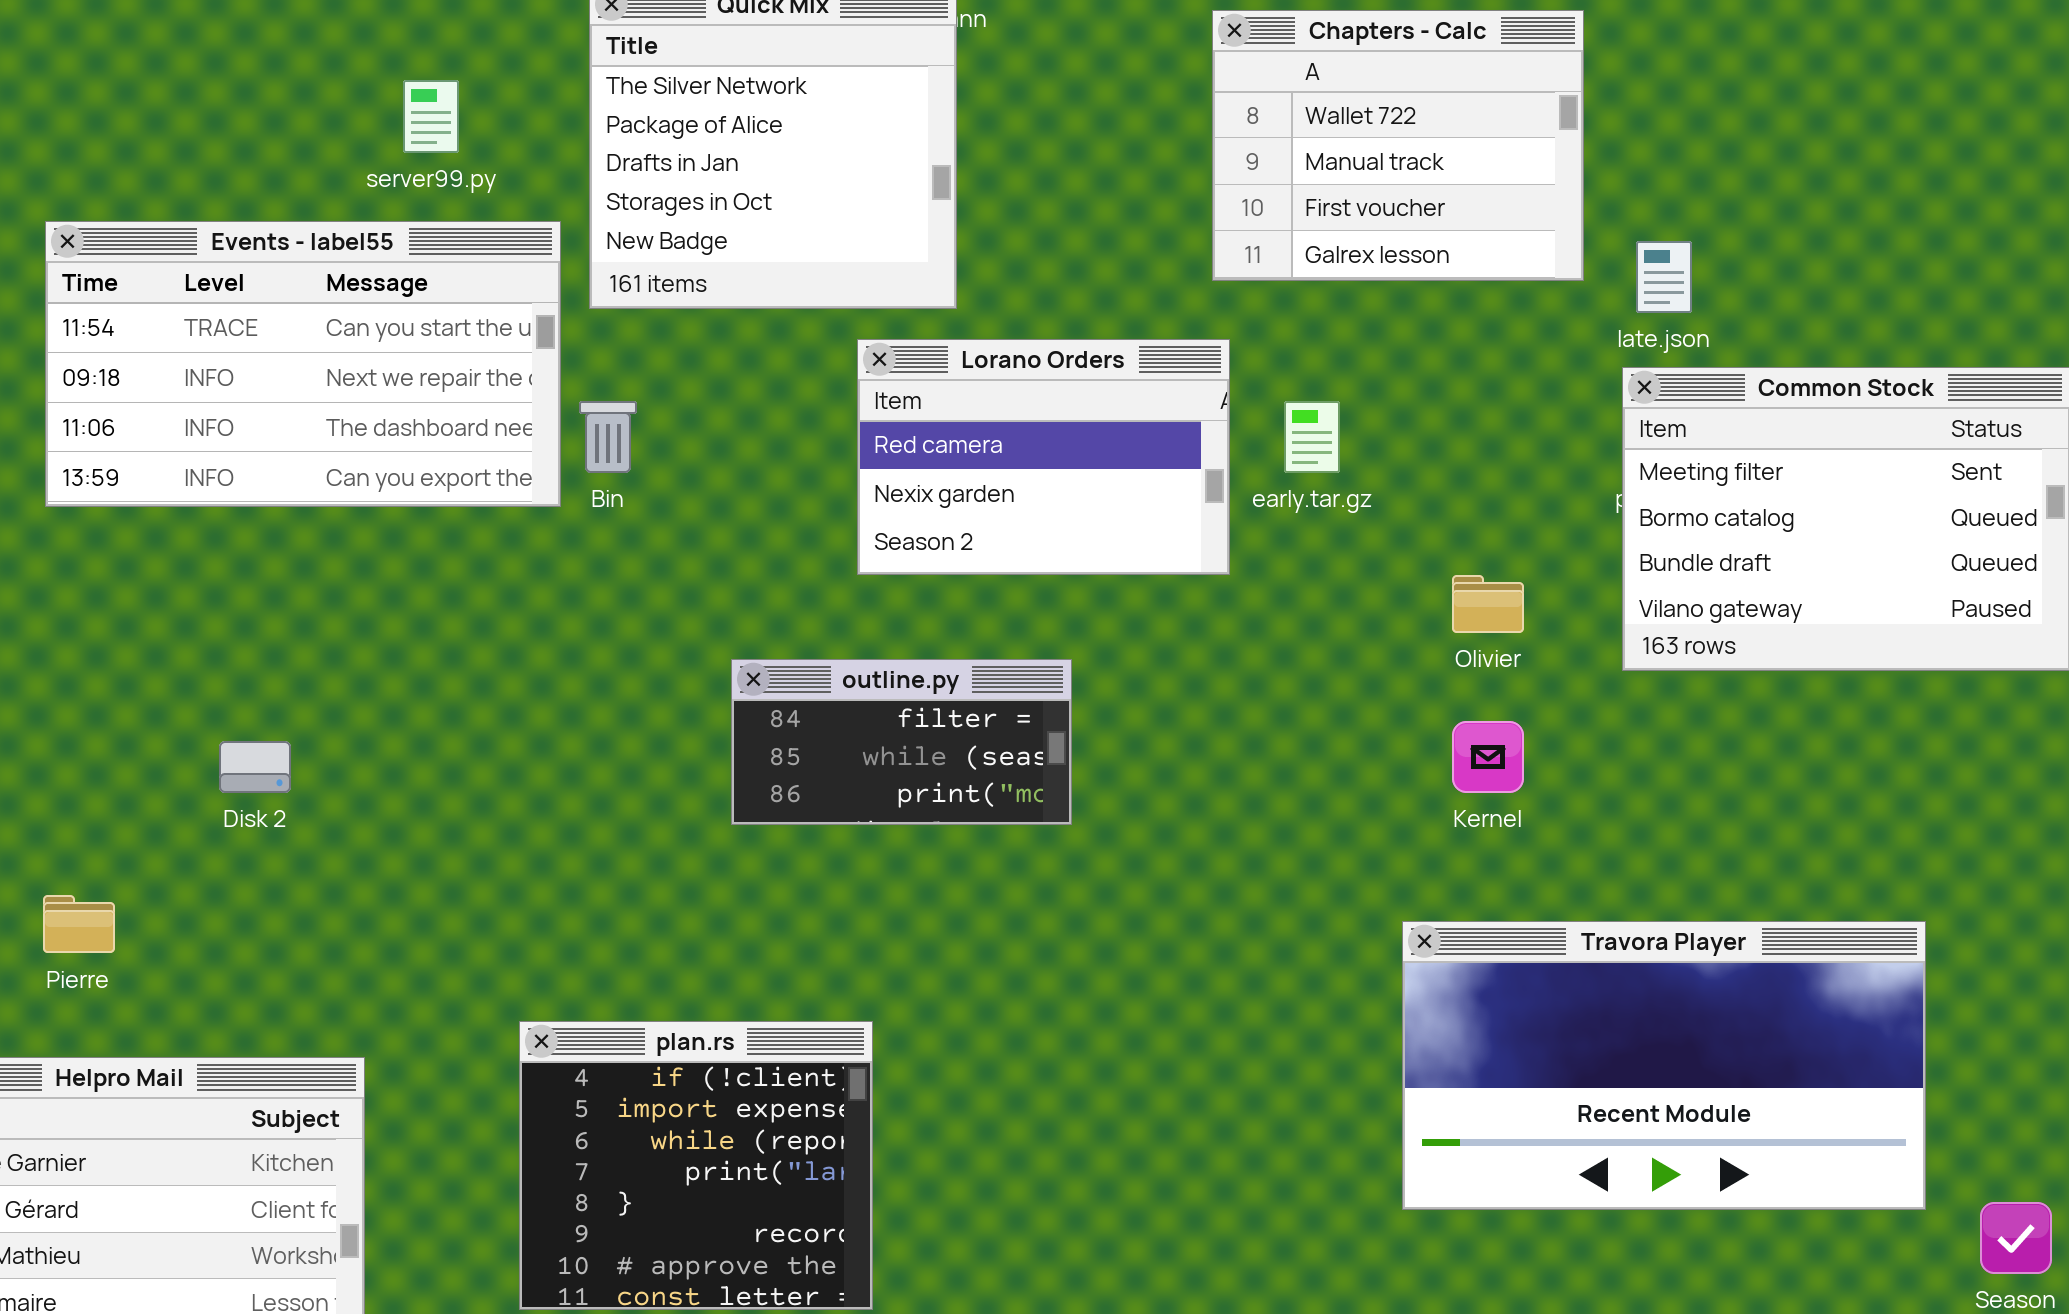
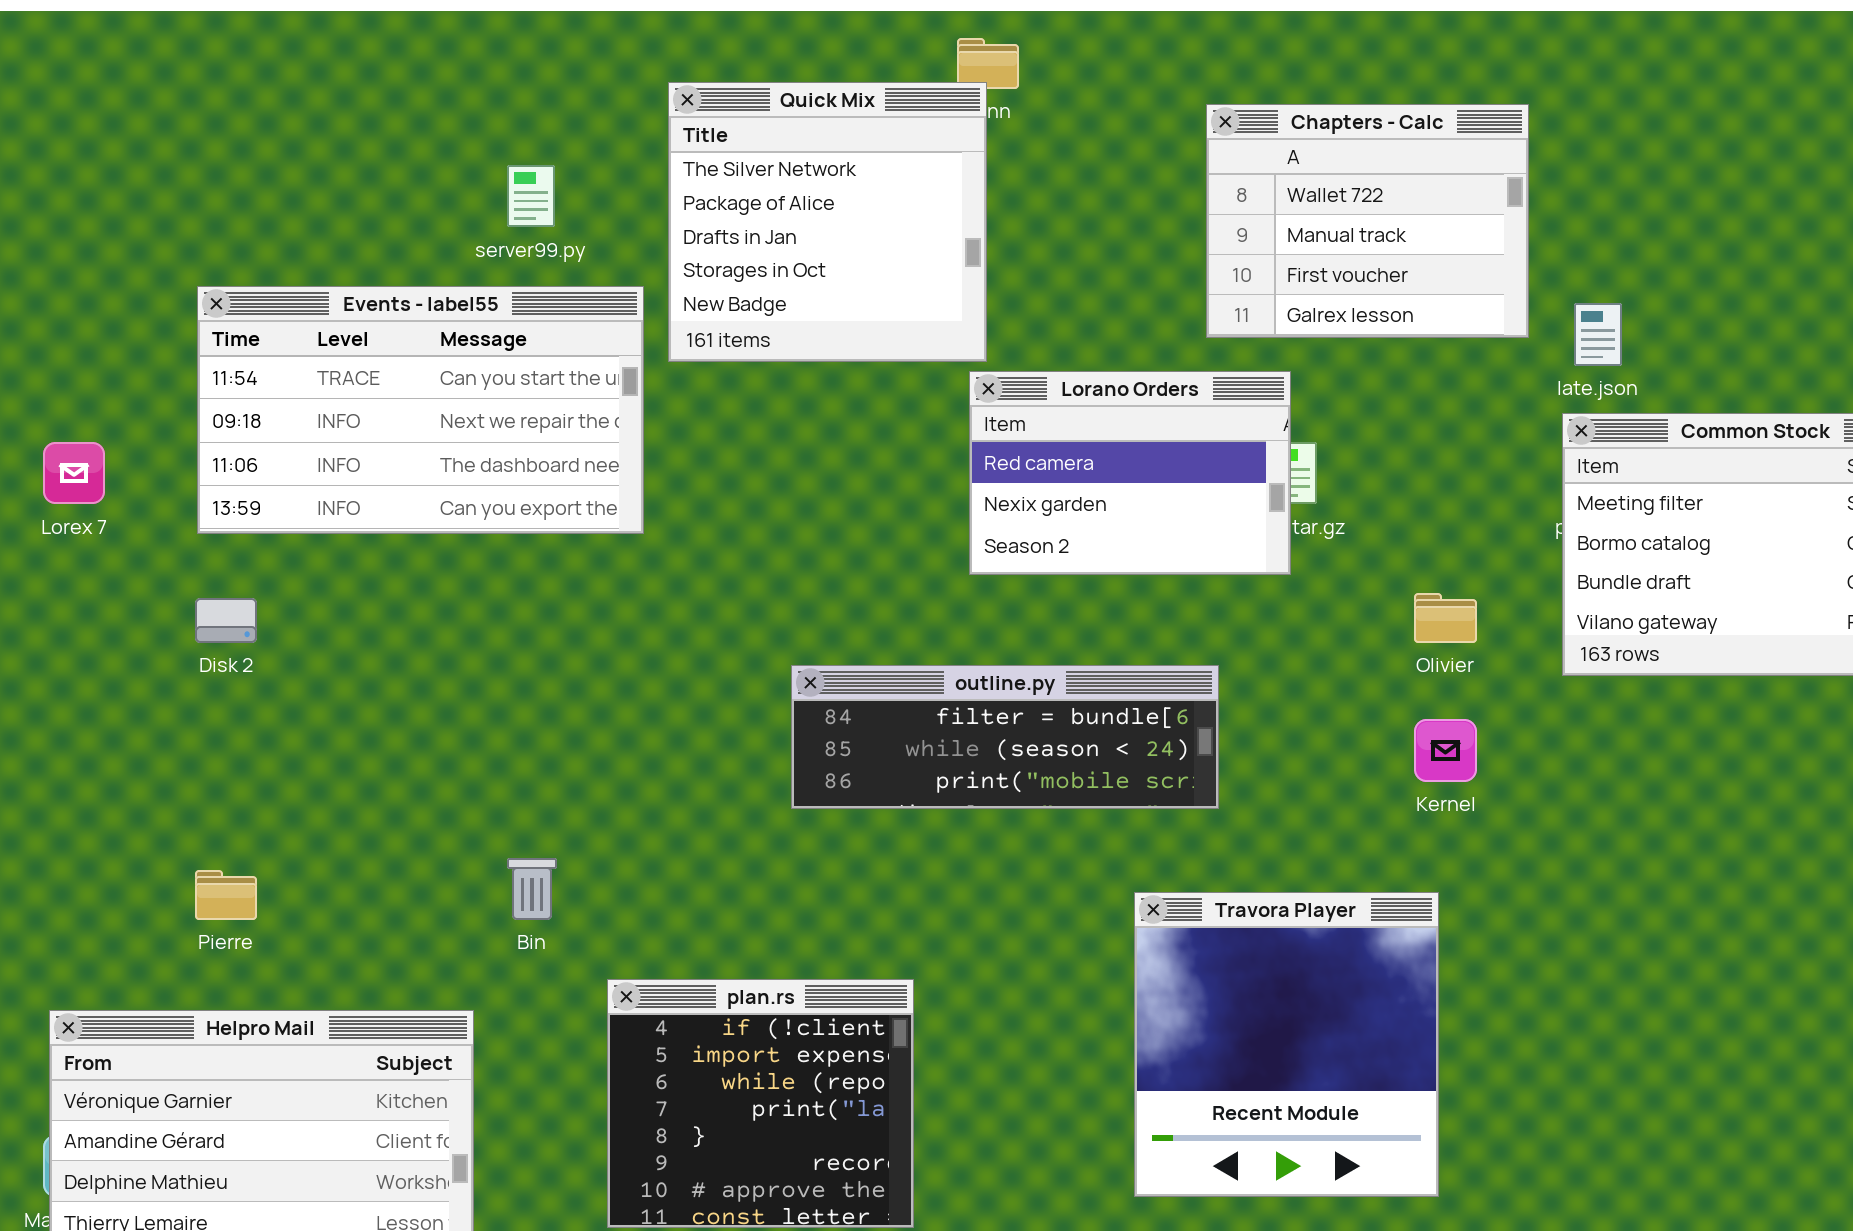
Lorano Orders: [857,339,1230,575] -> [969,371,1291,575], moved
Bin: [579,401,637,473] -> [507,858,557,920], moved
outline.py: [731,659,1072,825] -> [791,665,1219,809], resized
Disk 2: [219,741,291,793] -> [195,598,257,643], moved
Travora Player: [1402,921,1926,1210] -> [1134,892,1439,1197], moved, resized

